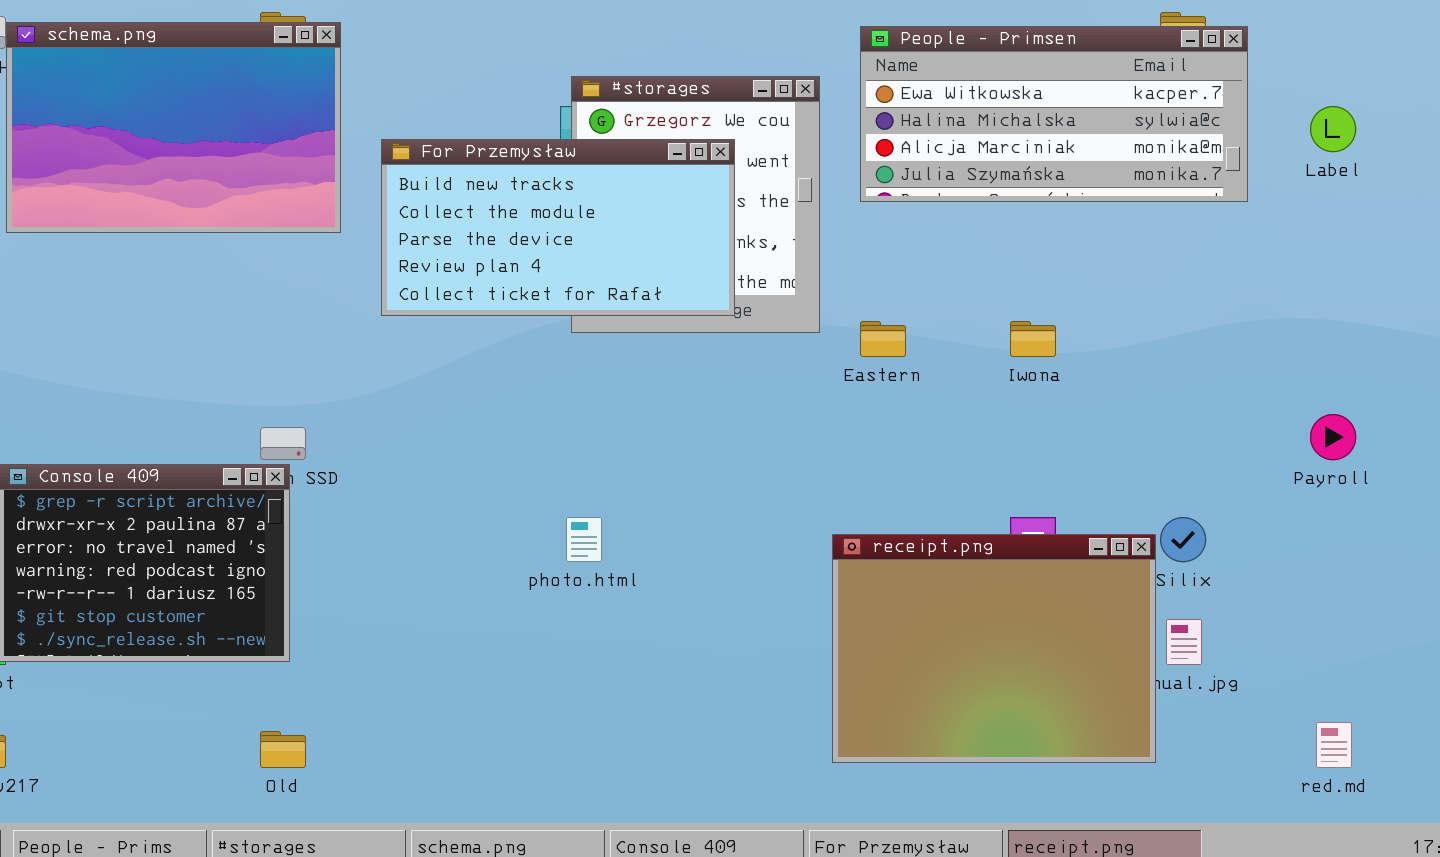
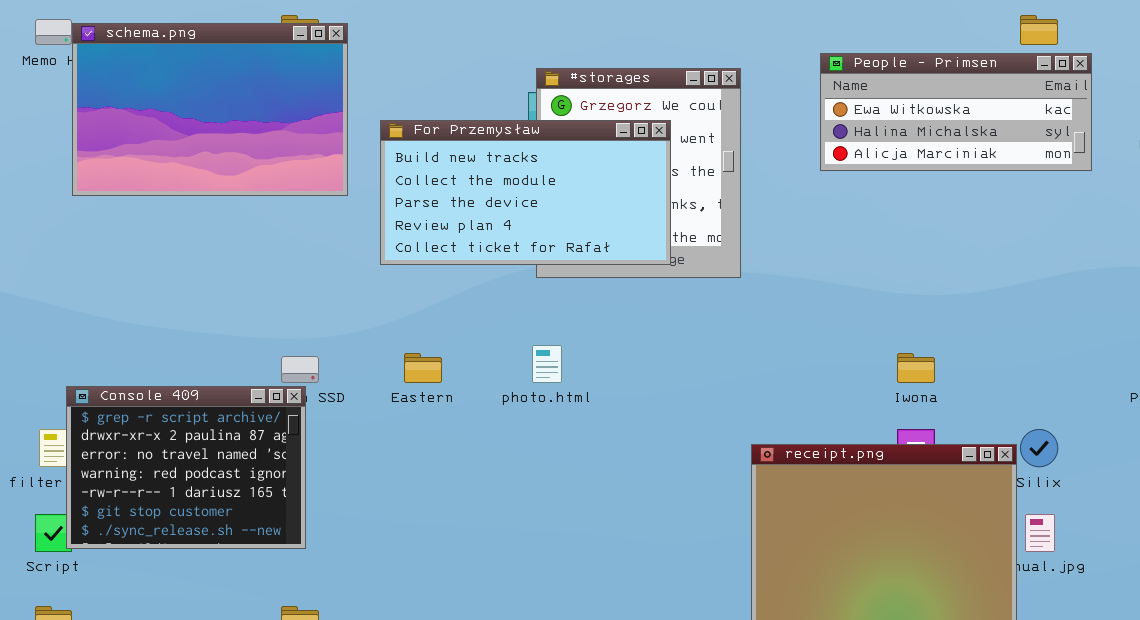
People - Primsen: [860,26,1248,202] -> [820,53,1092,171], resized
Eastern: [860,321,906,357] -> [404,353,442,383], moved
Iwona: [1010,321,1056,357] -> [897,353,935,383], moved
photo.html: [566,517,602,562] -> [532,345,562,383], moved

